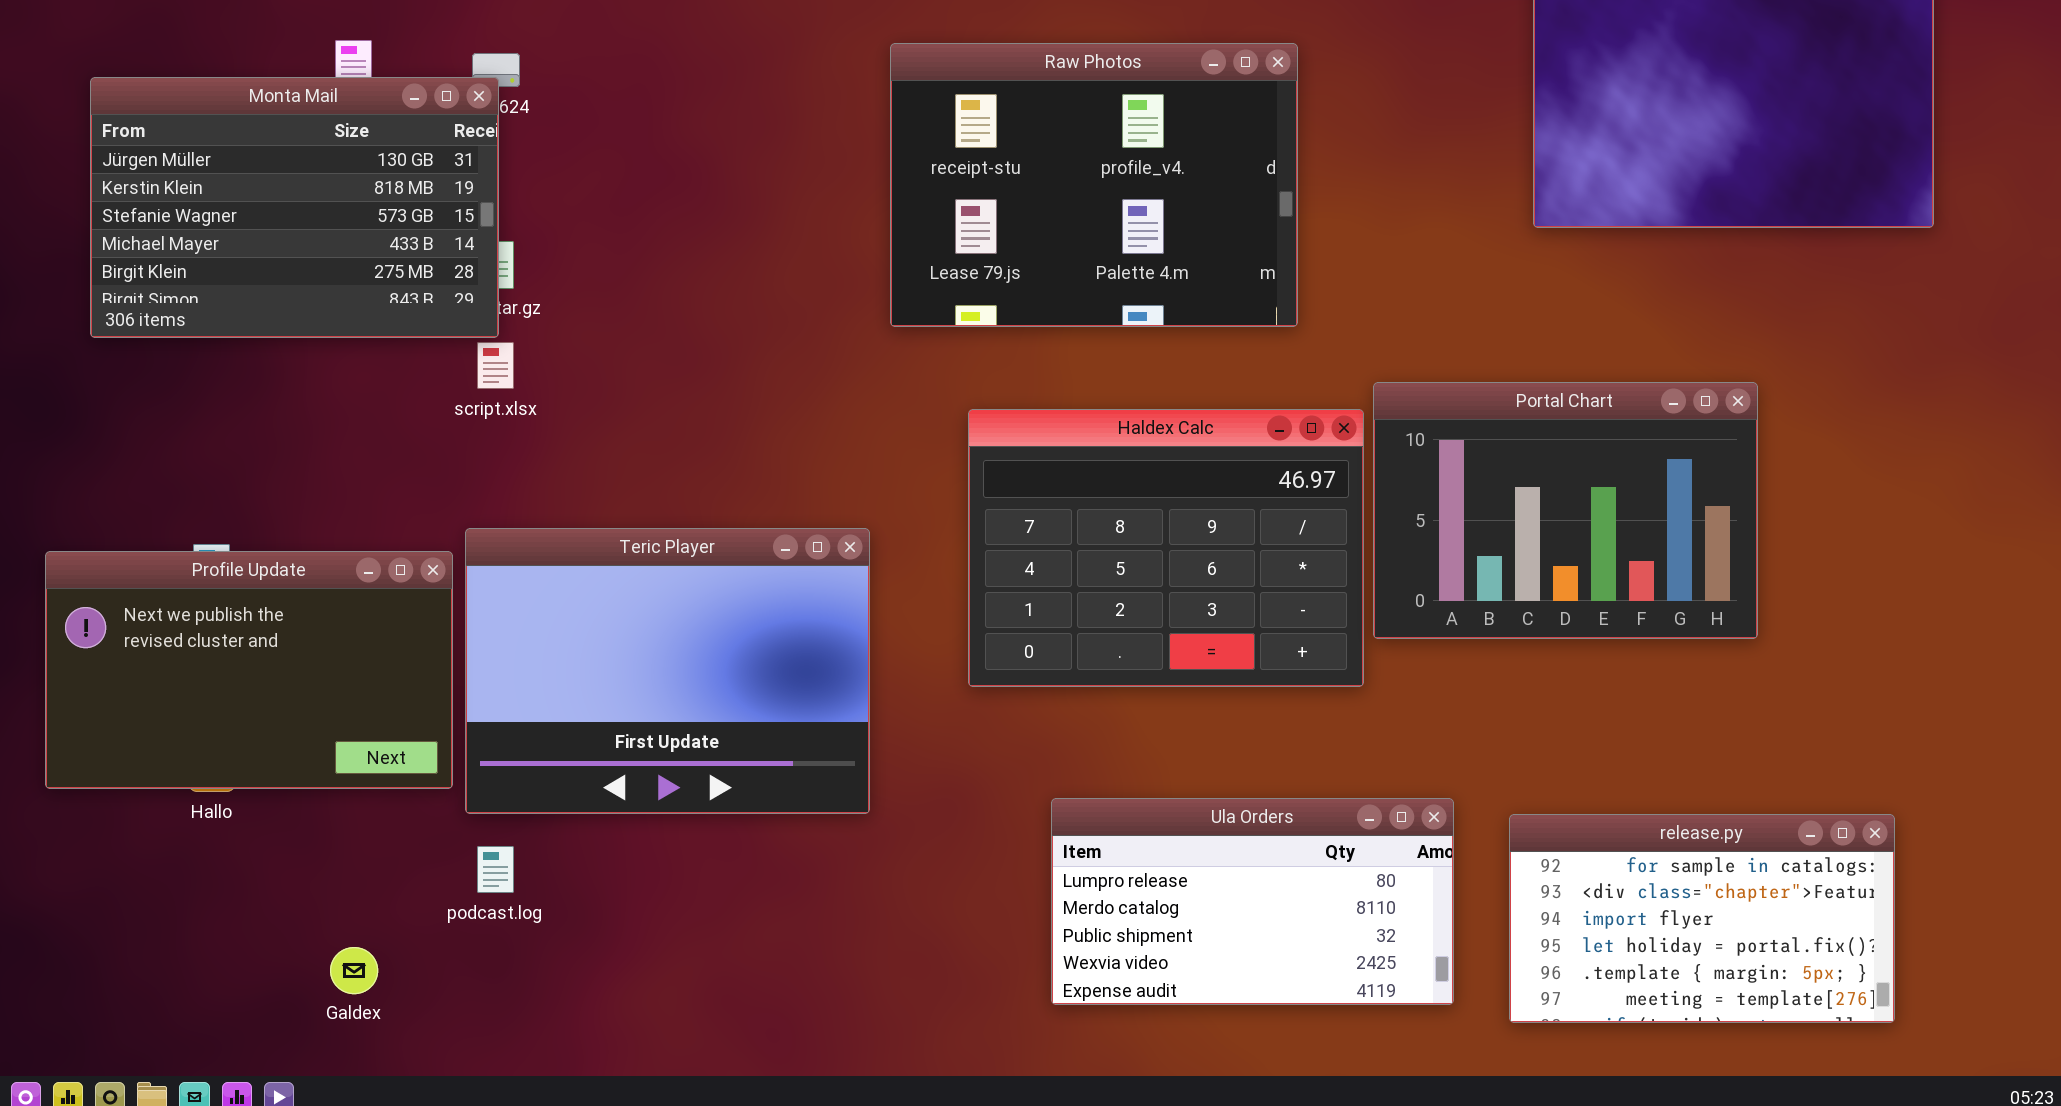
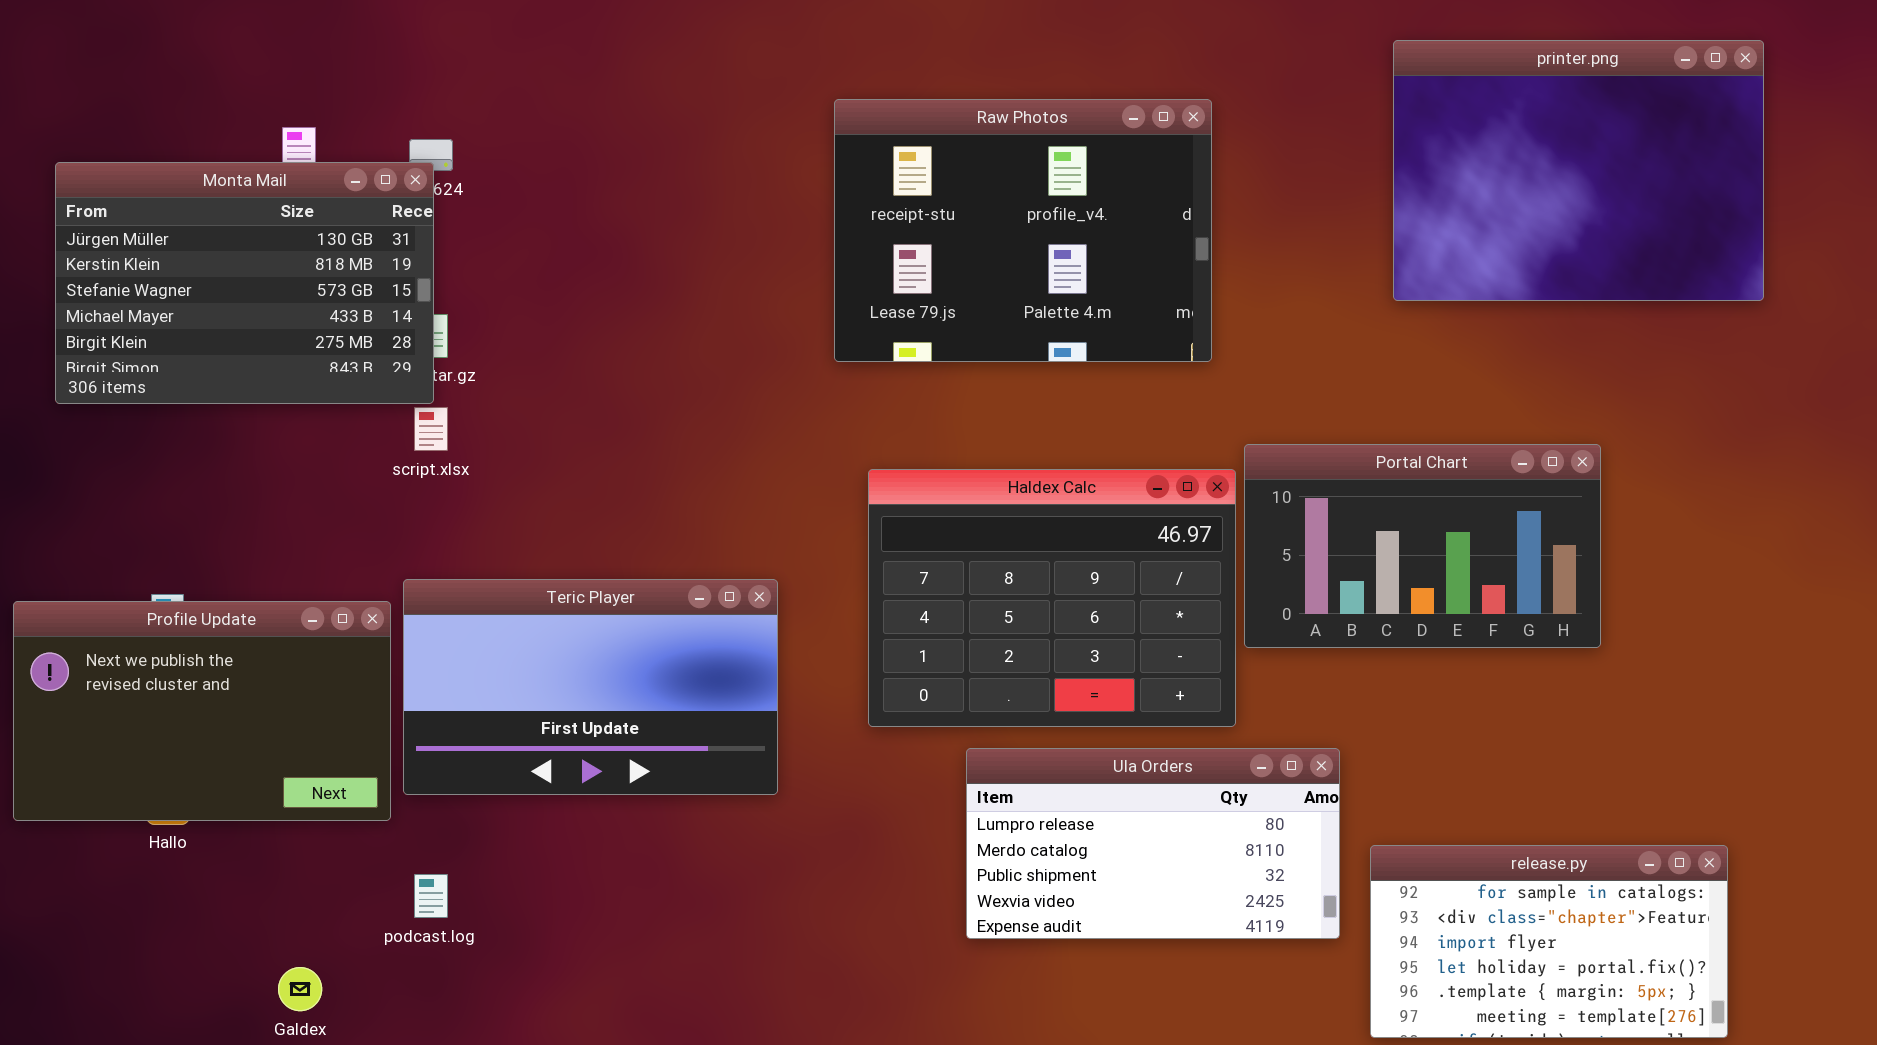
Raw Photos: [890,43,1298,327] -> [834,99,1212,362], moved
Portal Chart: [1373,382,1758,639] -> [1244,444,1601,648], resized
Teric Player: [465,528,870,814] -> [403,579,778,795], resized
Ula Orders: [1051,798,1454,1005] -> [966,748,1340,939], moved

